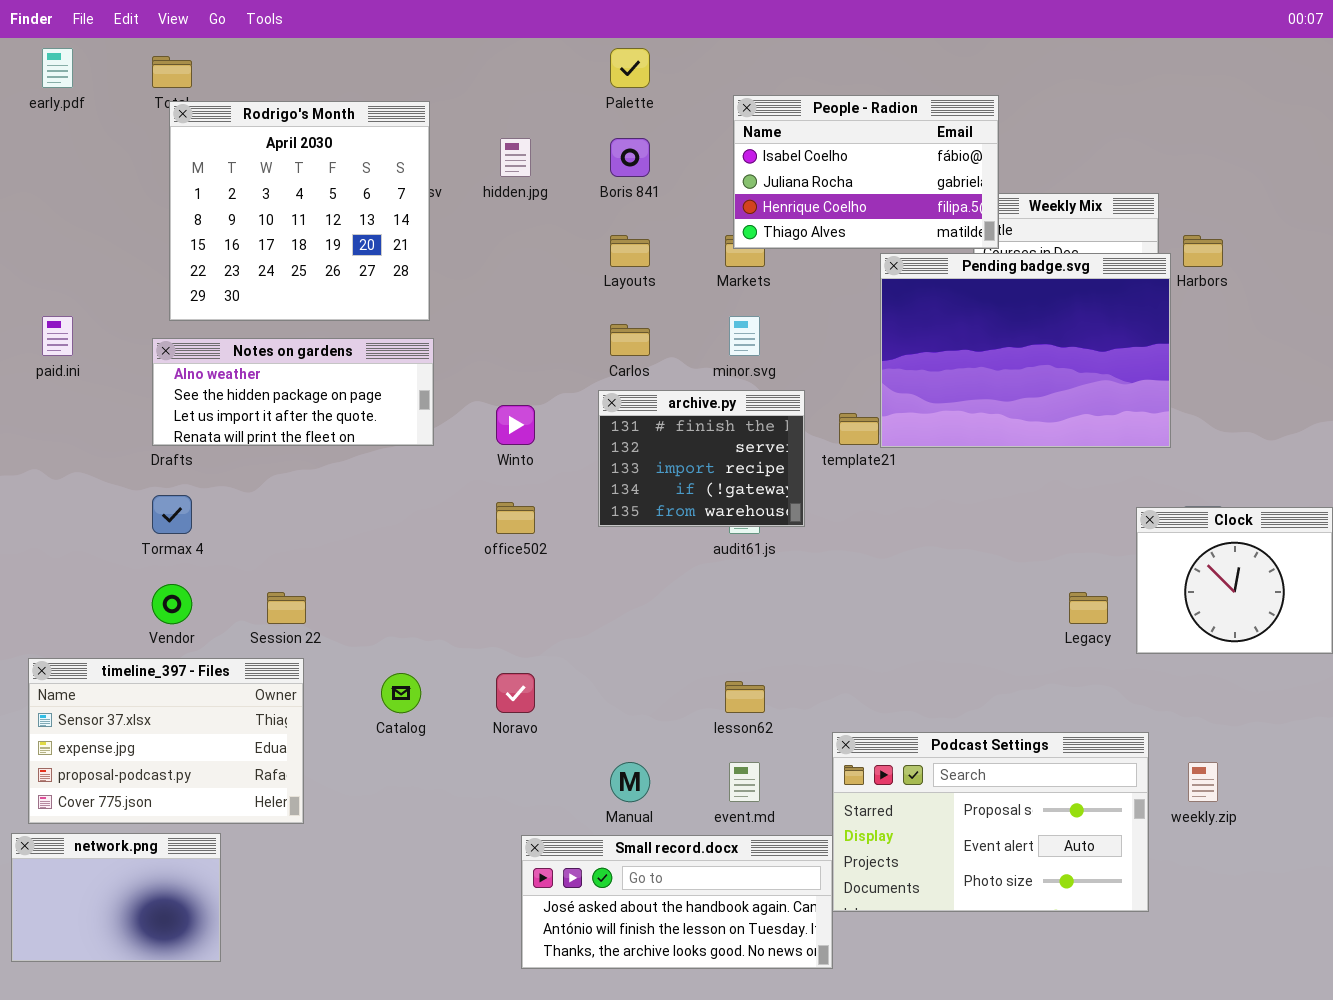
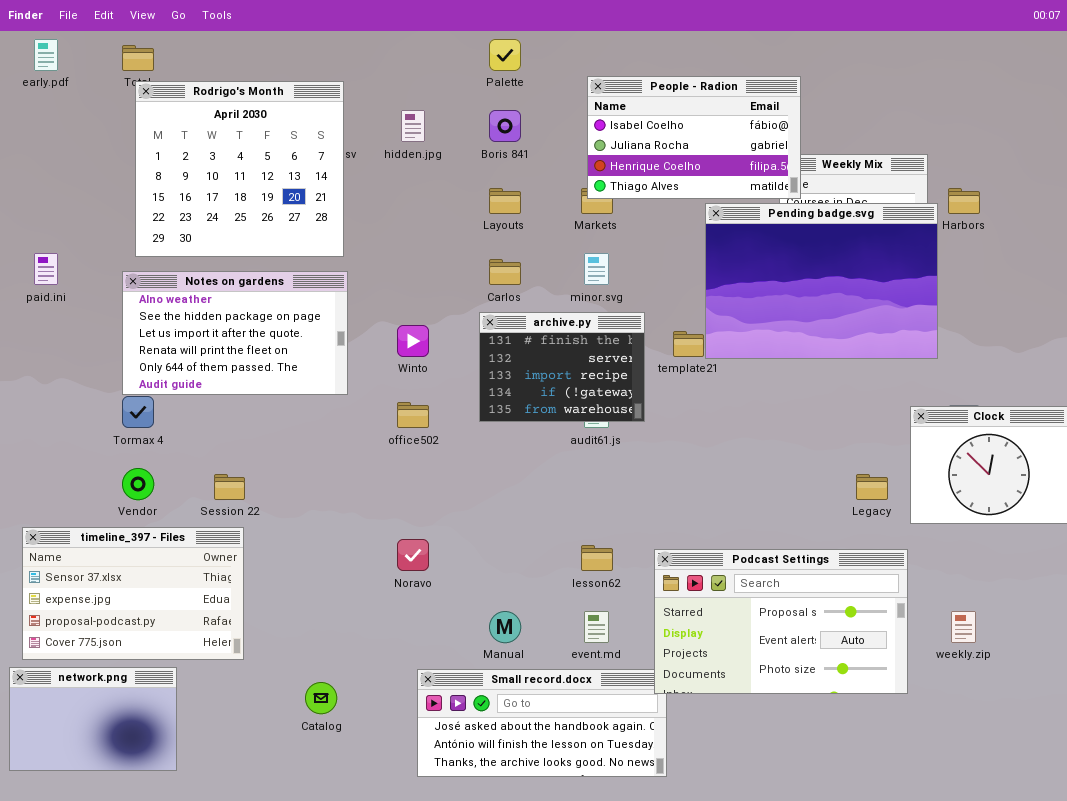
Notes on gardens: [152,338,434,446] -> [122,271,348,395], resized
Catalog: [381,673,421,713] -> [305,682,337,714], moved
Podcast Settings: [832,732,1149,912] -> [654,549,908,694], moved

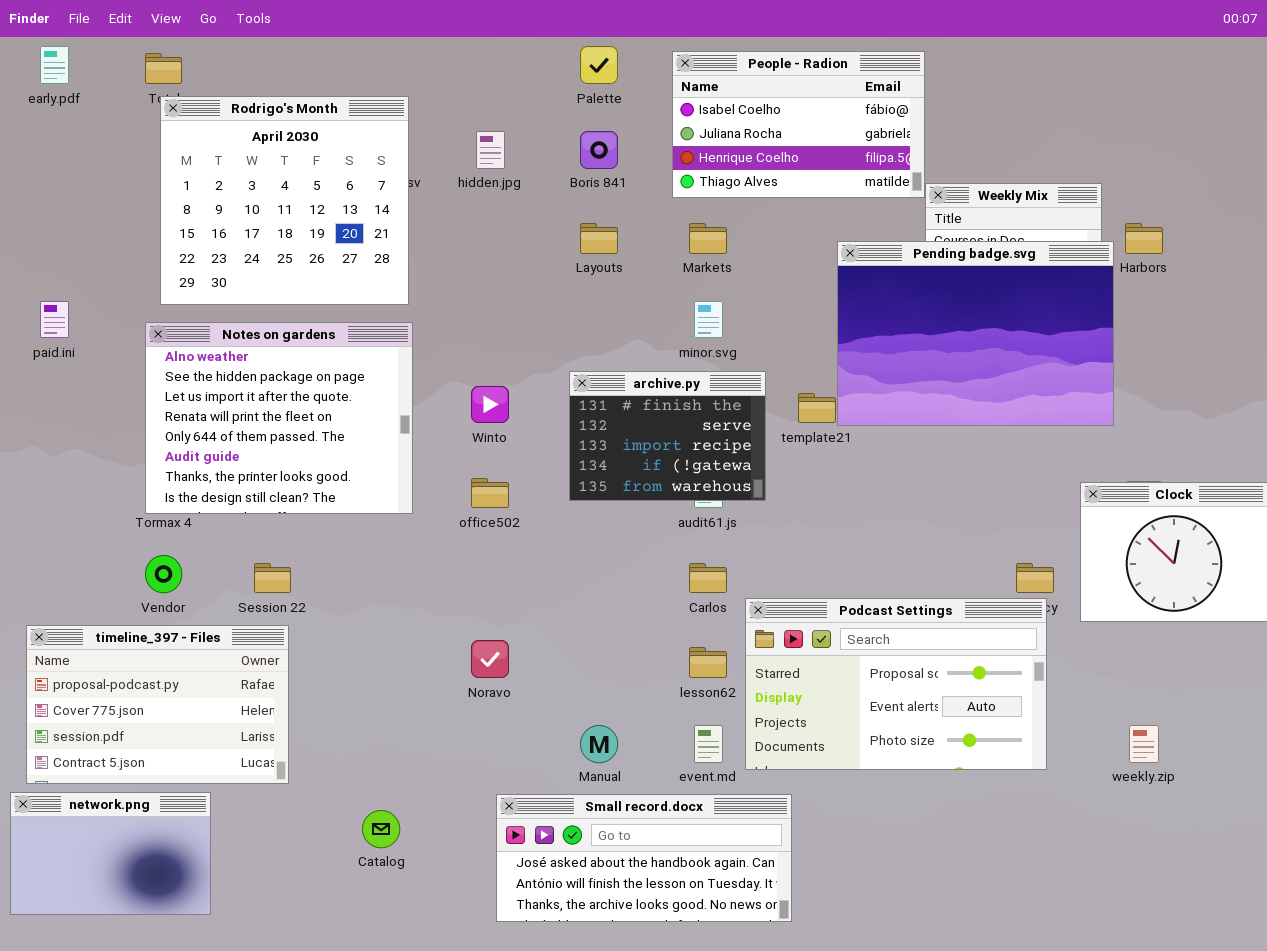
People - Radion: [587,76,801,199] -> [672,51,925,198], moved
Carlos: [489,259,521,285] -> [689,563,727,593], moved
Notes on gardens: [122,271,348,395] -> [145,322,413,514], resized
timeline_397 - Files: [22,527,244,660] -> [26,625,289,784], scrolled down 2 rows
Podcast Settings: [654,549,908,694] -> [745,598,1047,770], moved

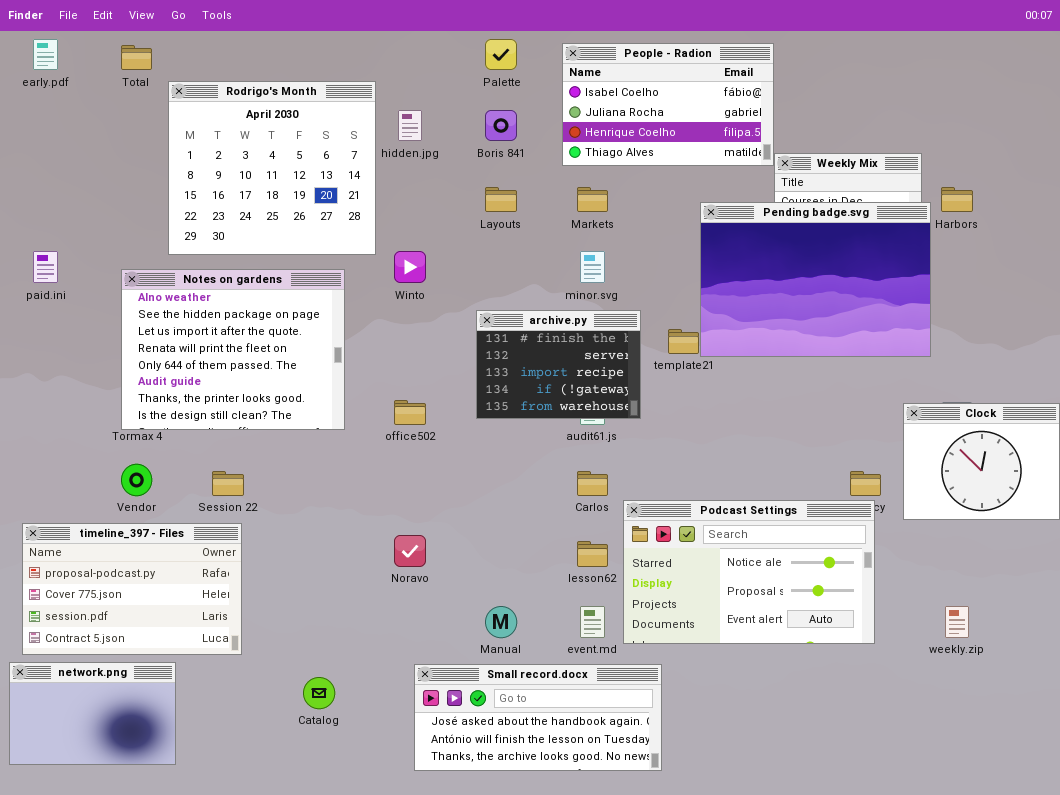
Rodrigo's Month: [160,96,409,305] -> [168,81,376,255], moved
Winto: [471,386,509,423] -> [394,251,426,283], moved
Podcast Settings: [745,598,1047,770] -> [623,500,875,644], scrolled up 1 row

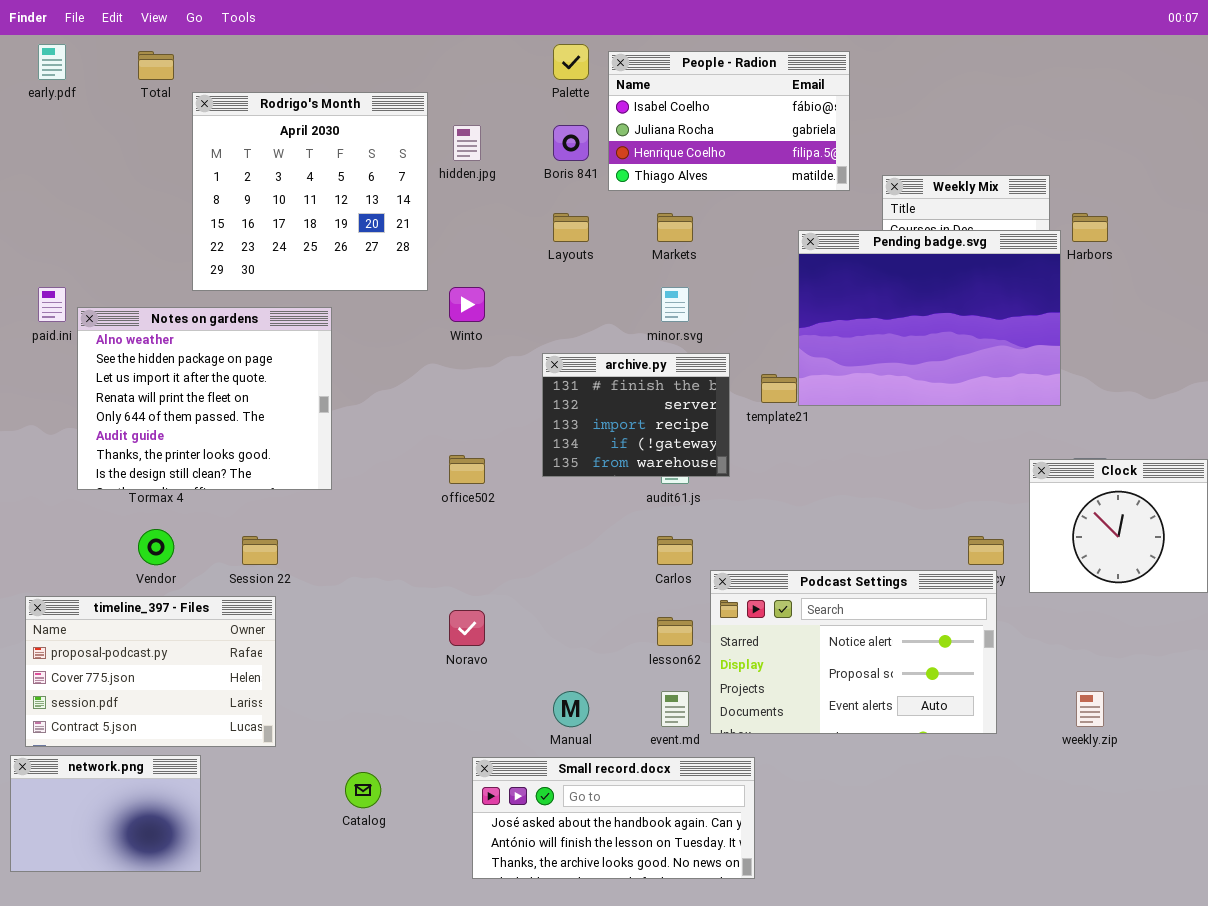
People - Radion: [562,43,774,166] -> [608,51,850,191], moved
Notes on gardens: [121,269,345,430] -> [77,307,332,490], moved

